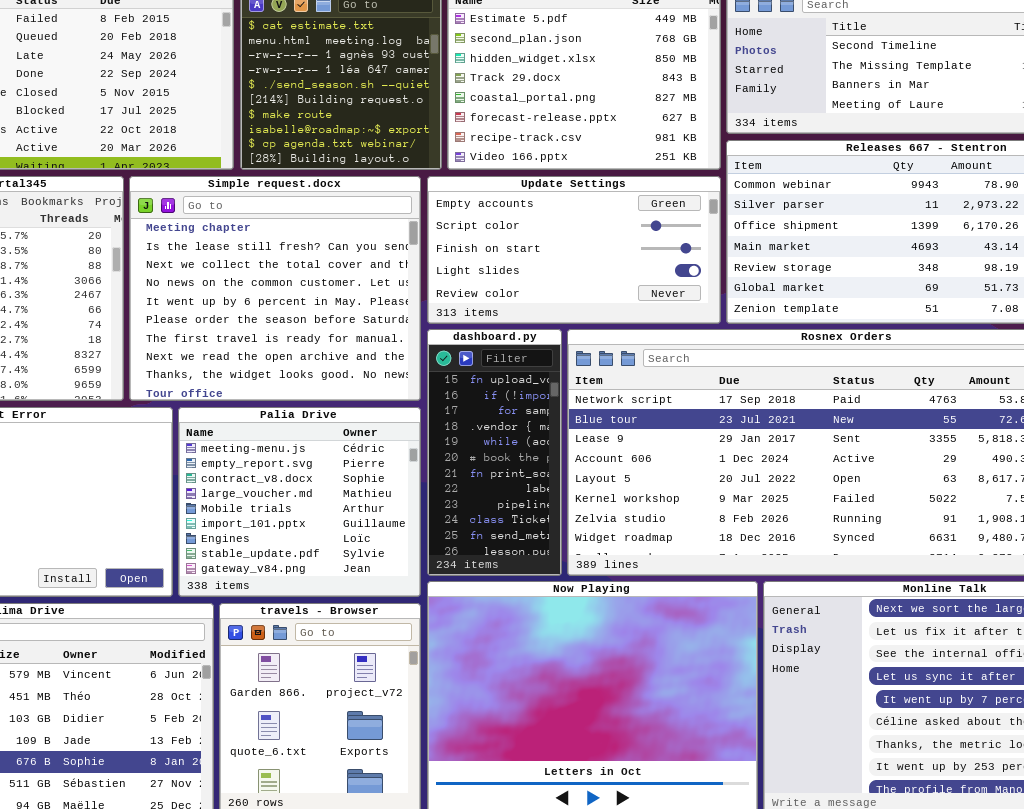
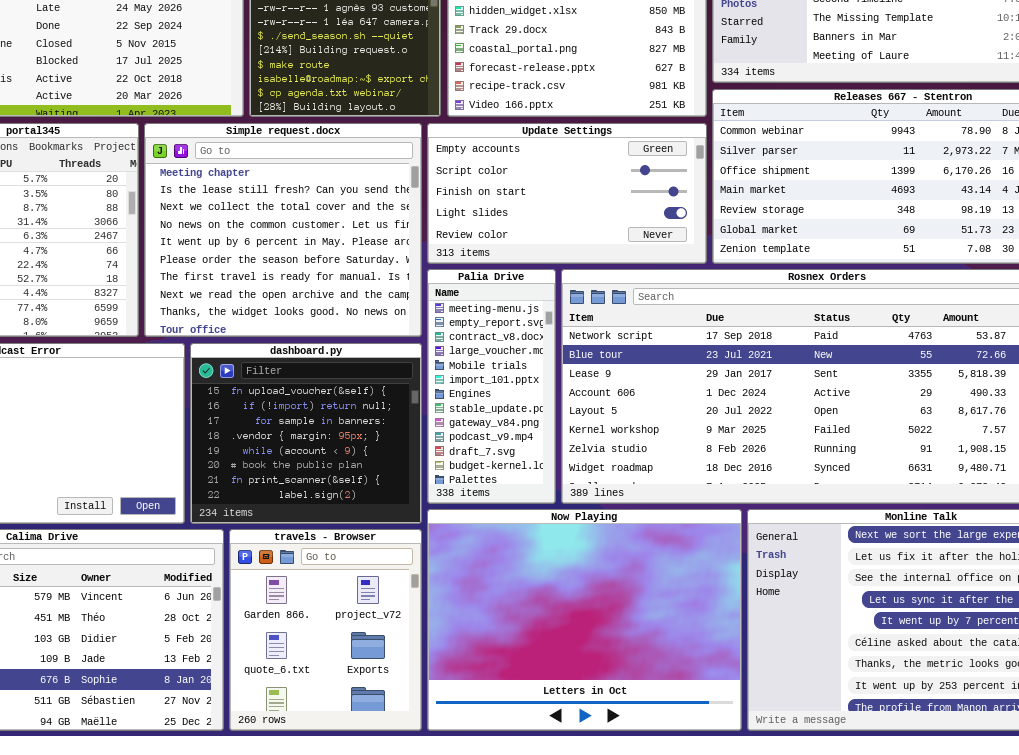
dashboard.py: [427,329,562,576] -> [190,343,422,524], moved, resized
Palia Drive: [178,407,421,597] -> [427,269,556,504], moved, resized

